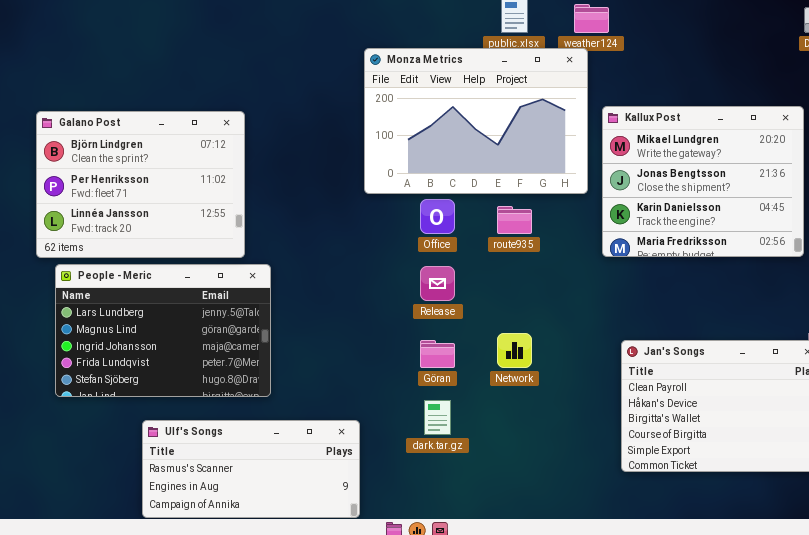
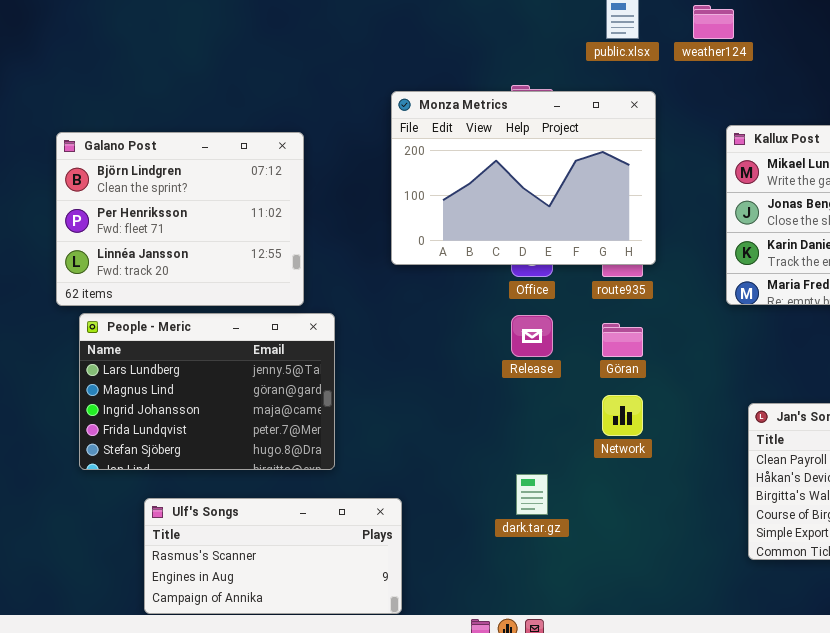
Monza Metrics: [364,48,588,194] -> [391,91,656,265], moved
Göran: [420,340,455,368] -> [602,323,643,357], moved
Ulf's Songs: [142,420,360,518] -> [144,498,402,614], moved

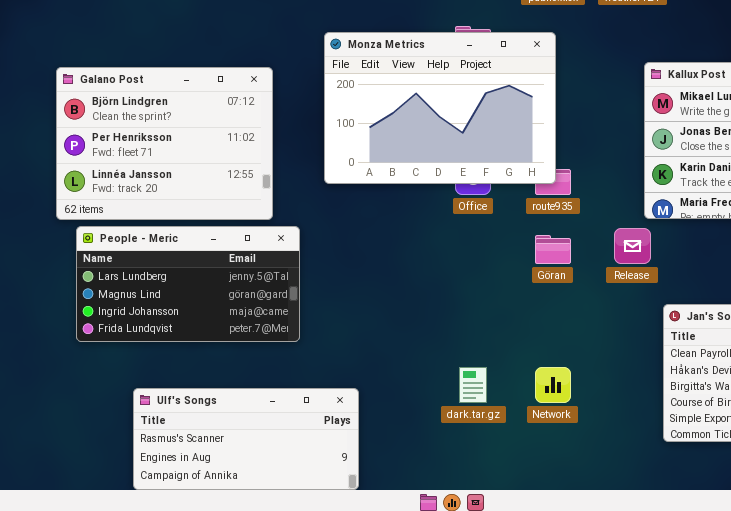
Monza Metrics: [391,91,656,265] -> [324,32,556,184], moved
People - Meric: [79,313,335,470] -> [76,226,300,342], resized
Release: [511,315,553,357] -> [614,228,651,264], moved
Network: [602,395,643,436] -> [535,367,571,403], moved

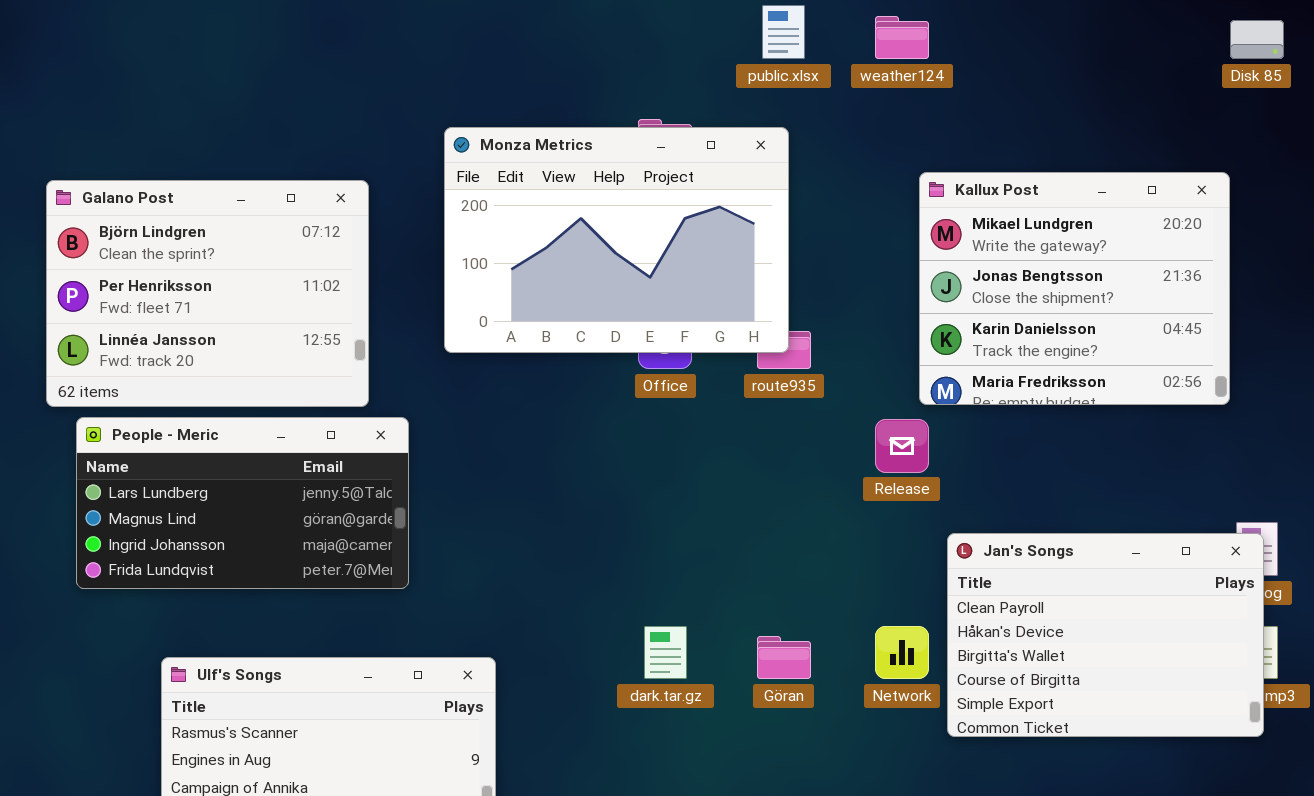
Göran: [535,235,571,264] -> [757,636,811,679], moved
Network: [535,367,571,403] -> [875,626,929,679], moved

